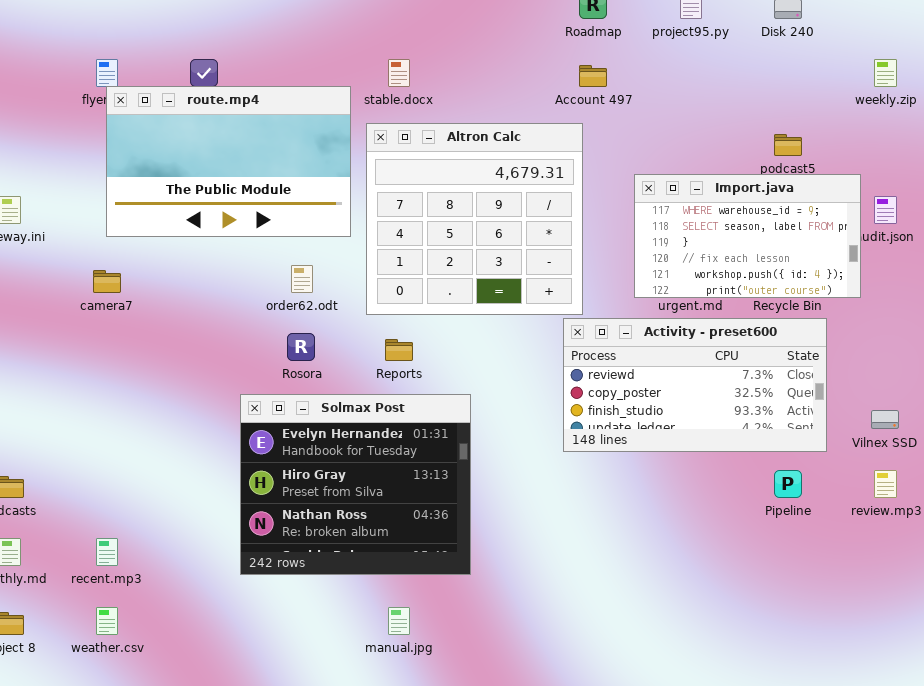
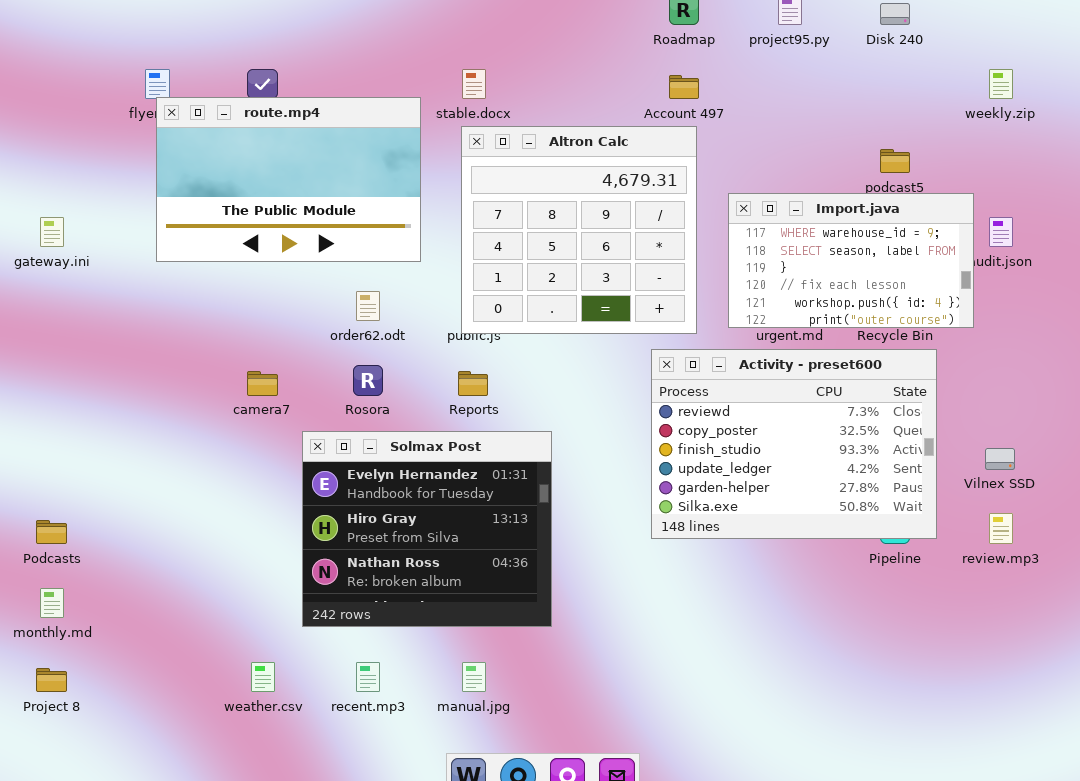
Altron Calc: [366,123,583,315] -> [461,126,697,334], moved
camera7: [93,270,121,293] -> [247,371,278,396], moved
Activity - preset600: [563,318,827,452] -> [651,349,937,539], resized
recent.mp3: [96,538,118,566] -> [356,662,380,692], moved
weather.csv: [96,607,118,635] -> [251,662,275,692], moved

